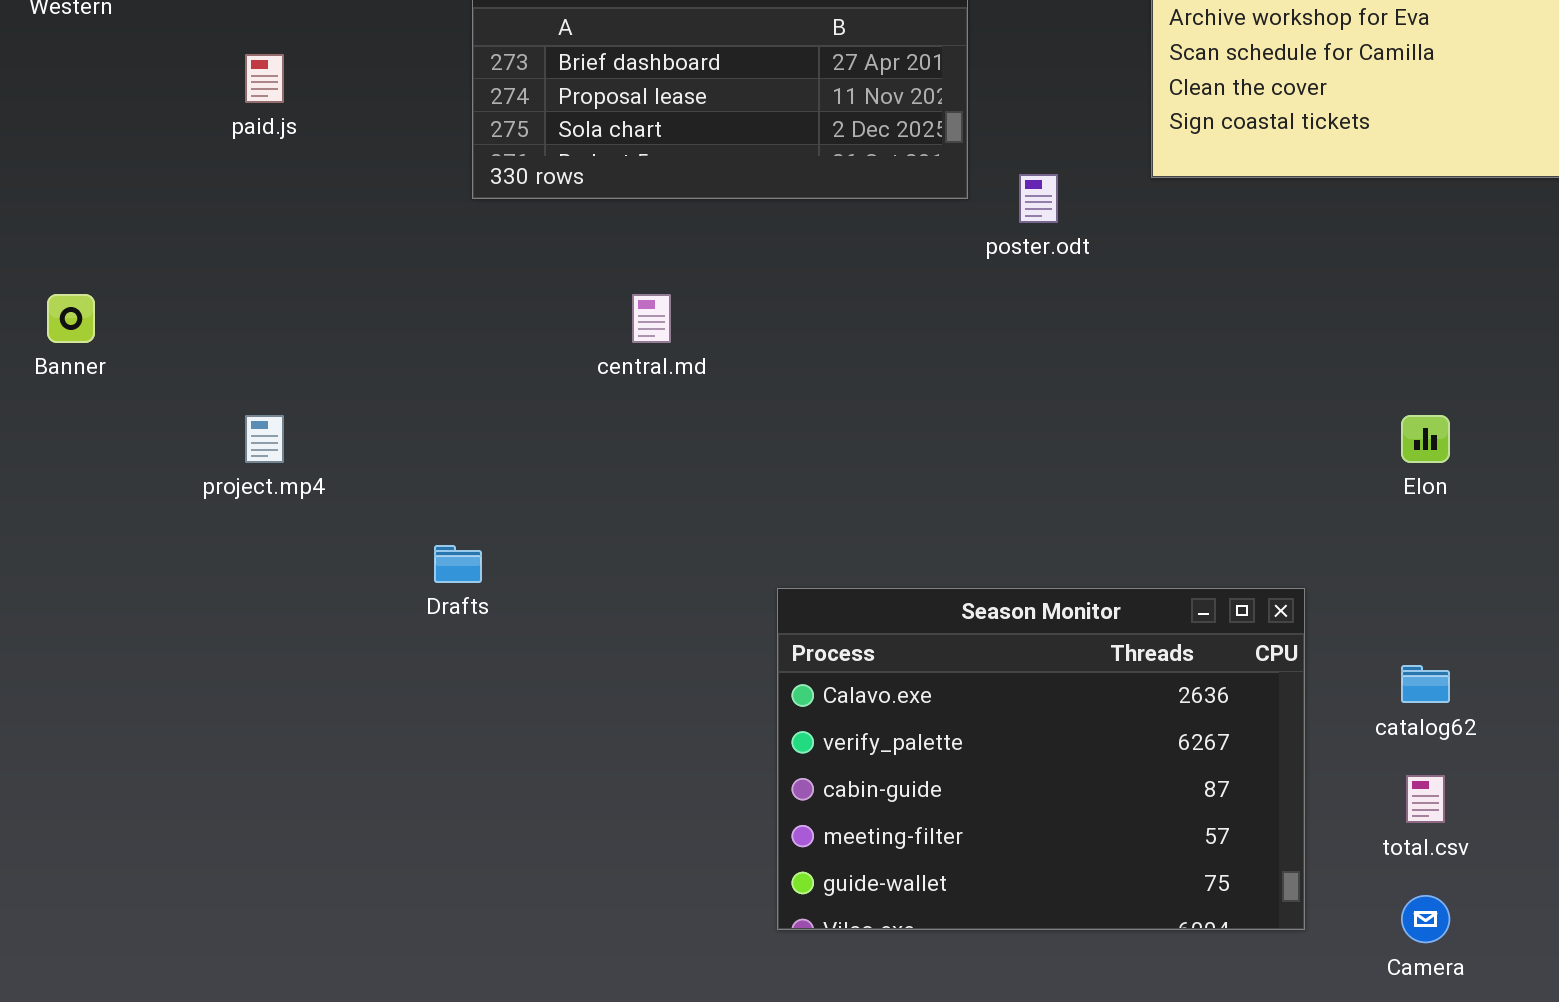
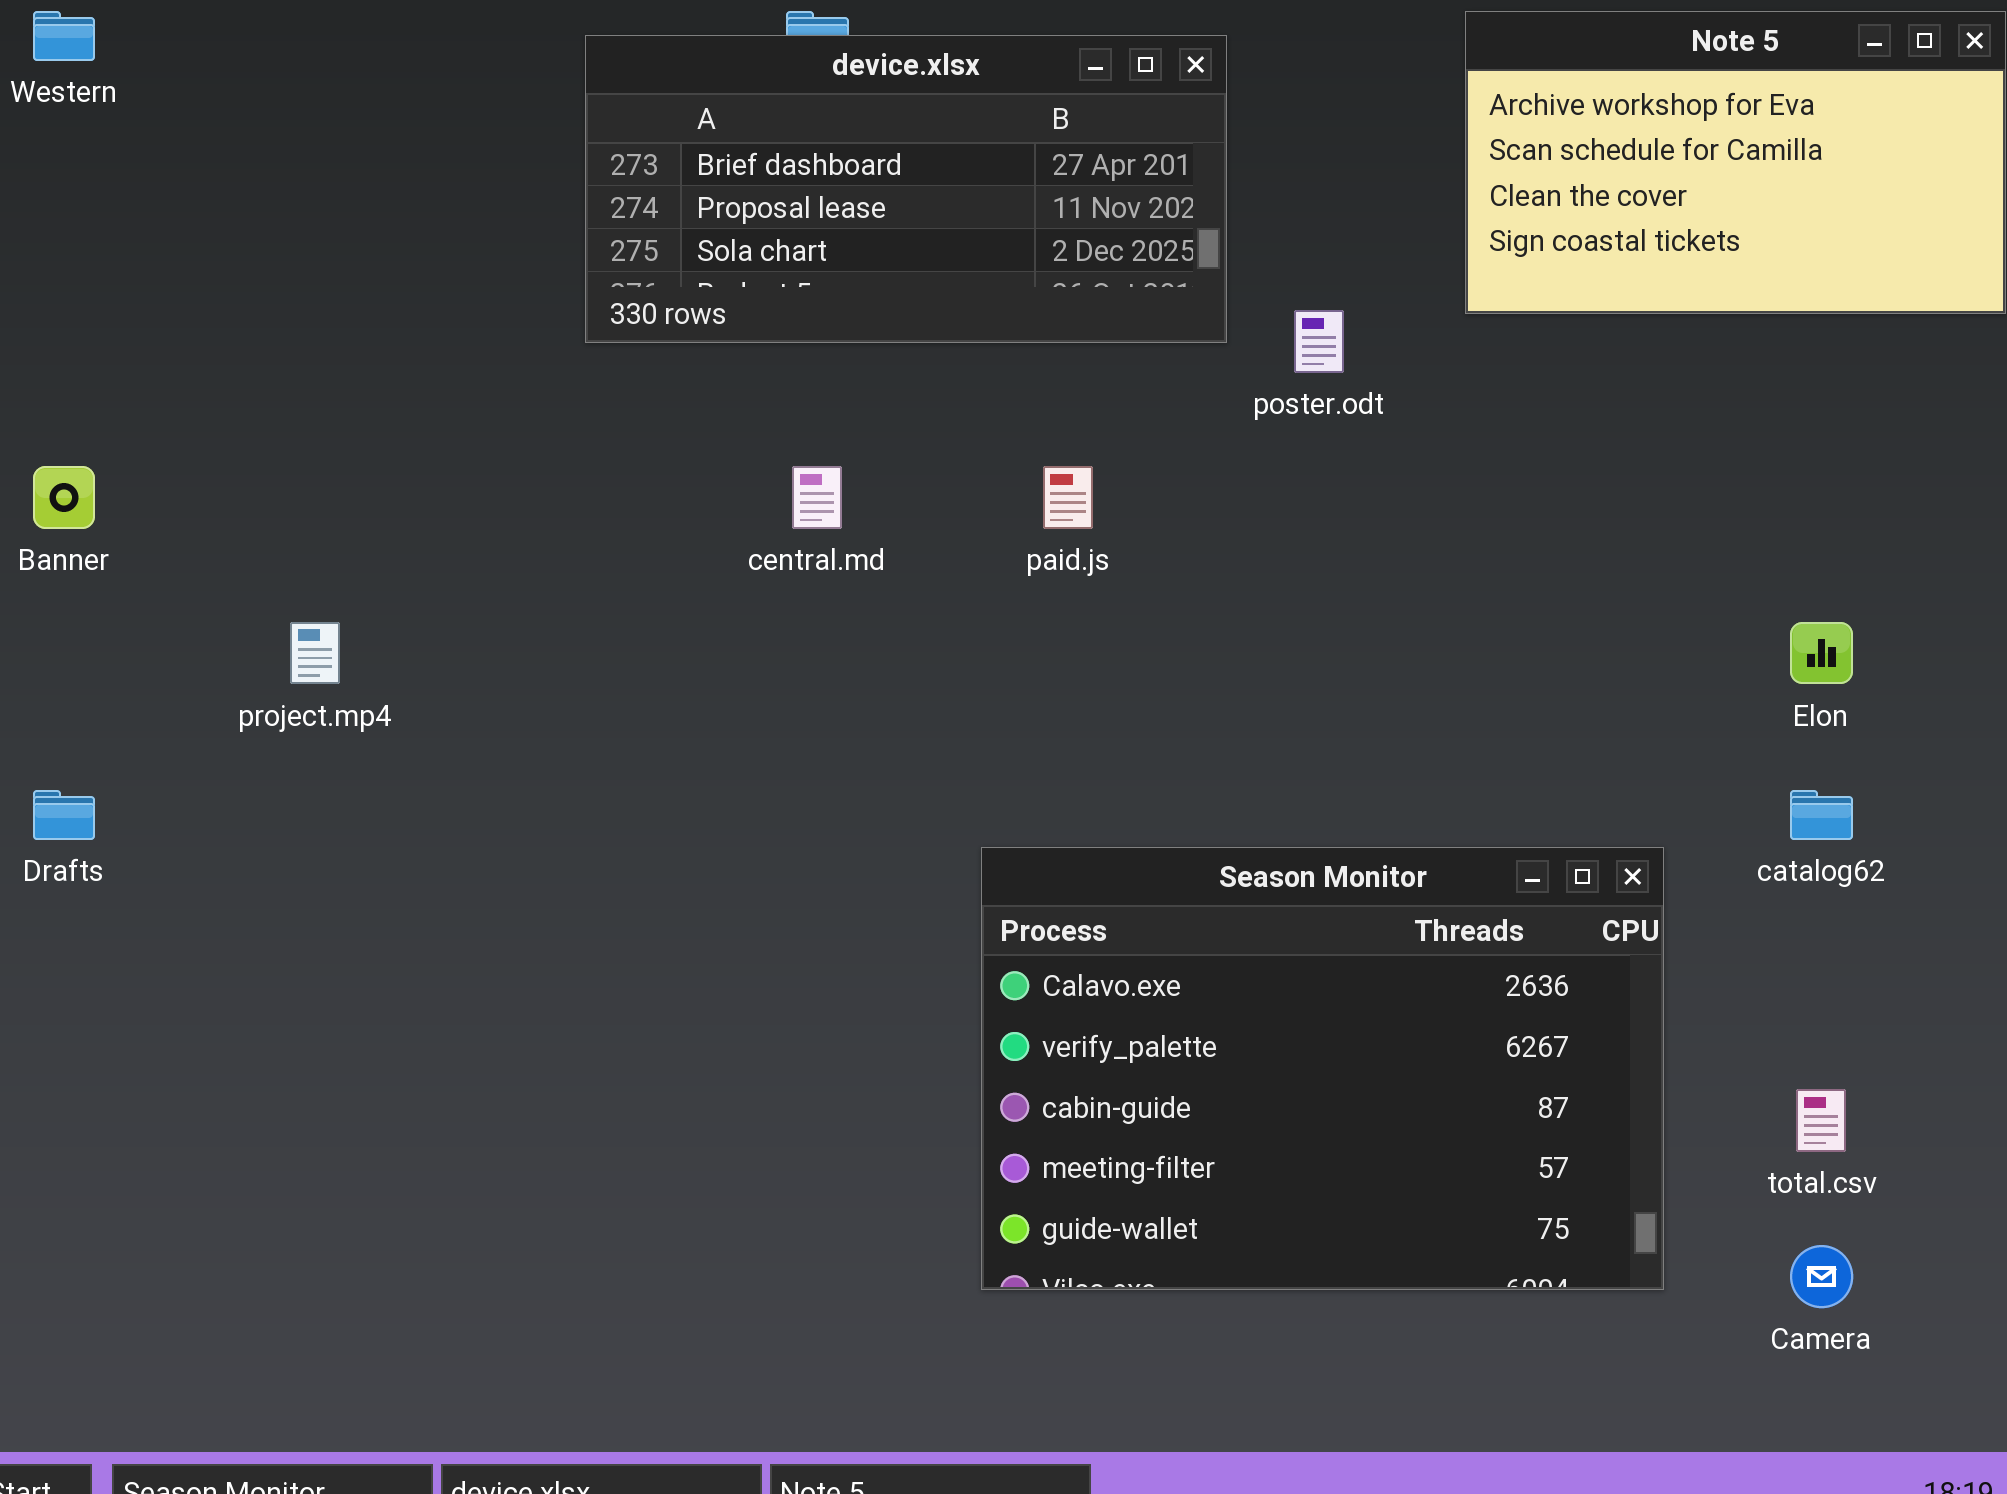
paid.js: [245,54,284,103] -> [1043,466,1093,529], moved
Drafts: [434,545,482,583] -> [33,790,95,840], moved
catalog62: [1401,665,1450,703] -> [1790,790,1853,840], moved

